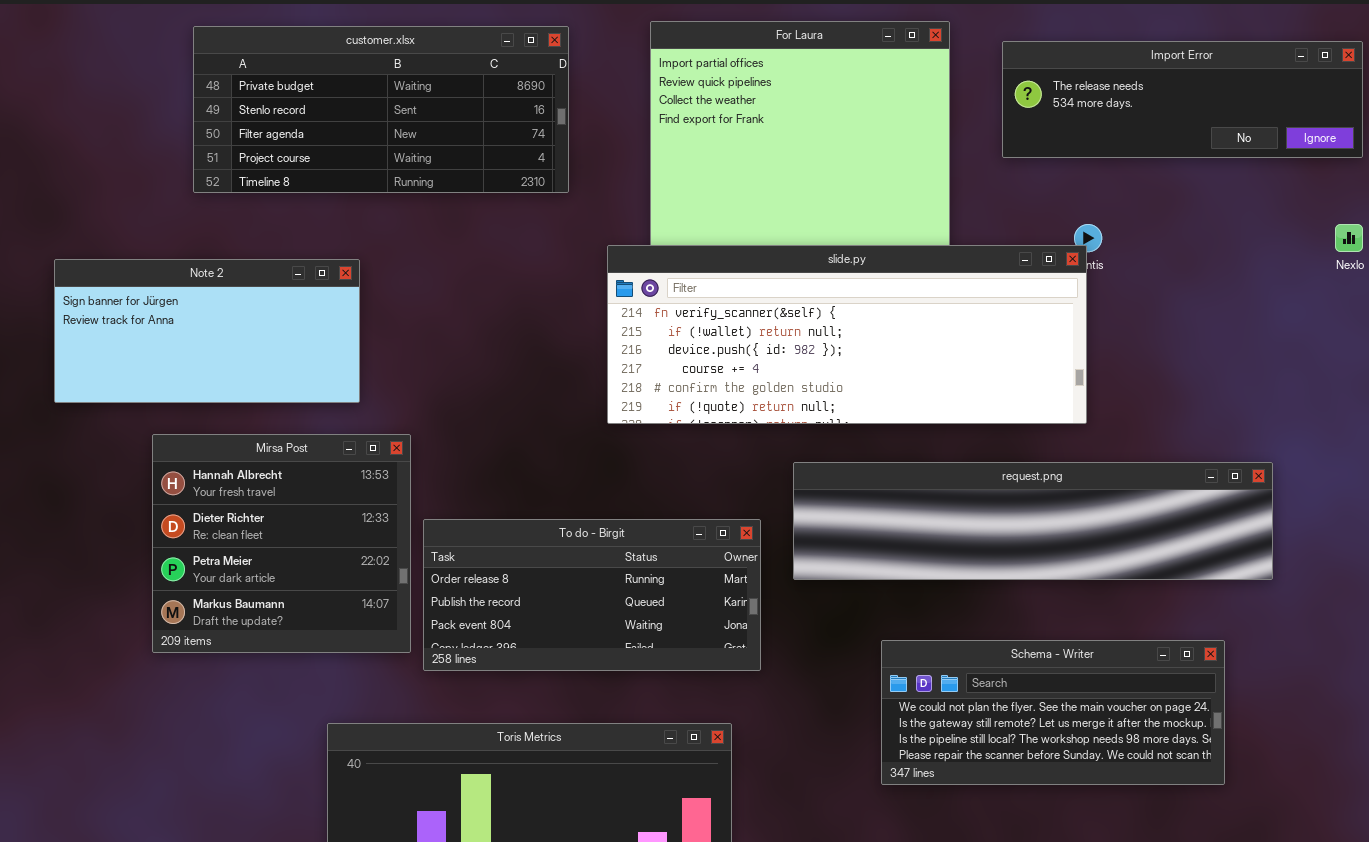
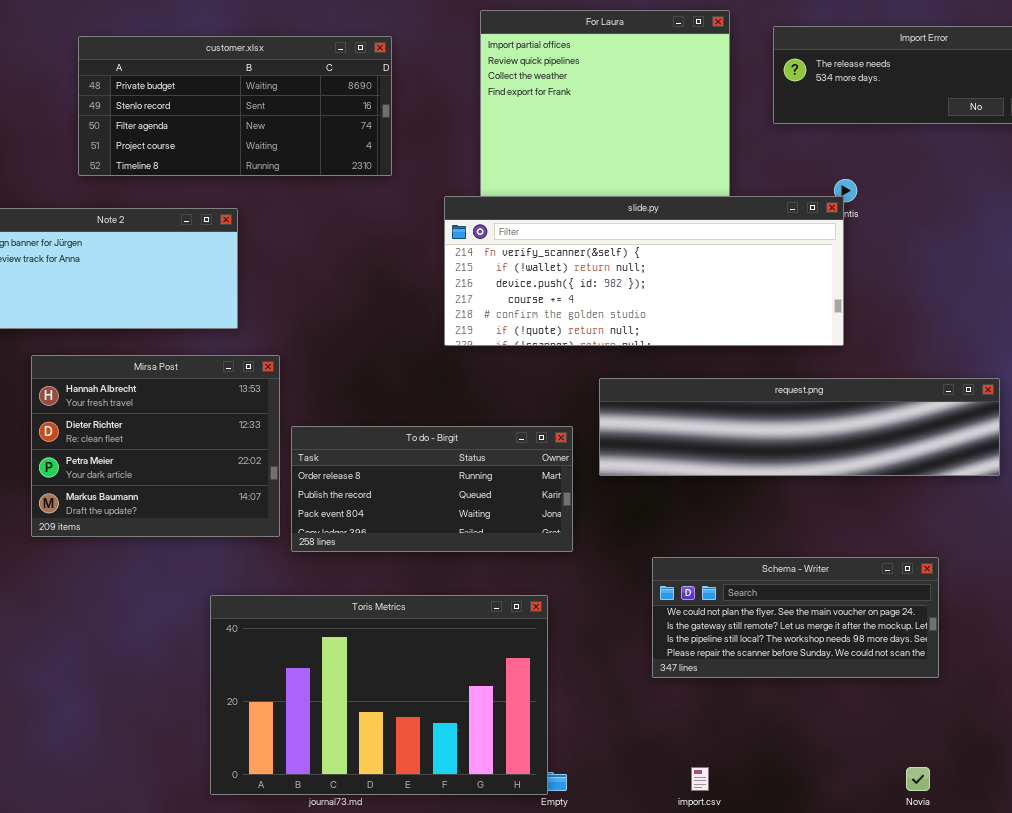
customer.xlsx: [193,26,569,193] -> [78,36,392,176], moved
Mirsa Post: [152,434,411,653] -> [31,355,280,537], resized
Schema - Writer: [881,640,1225,785] -> [652,557,939,678], moved

